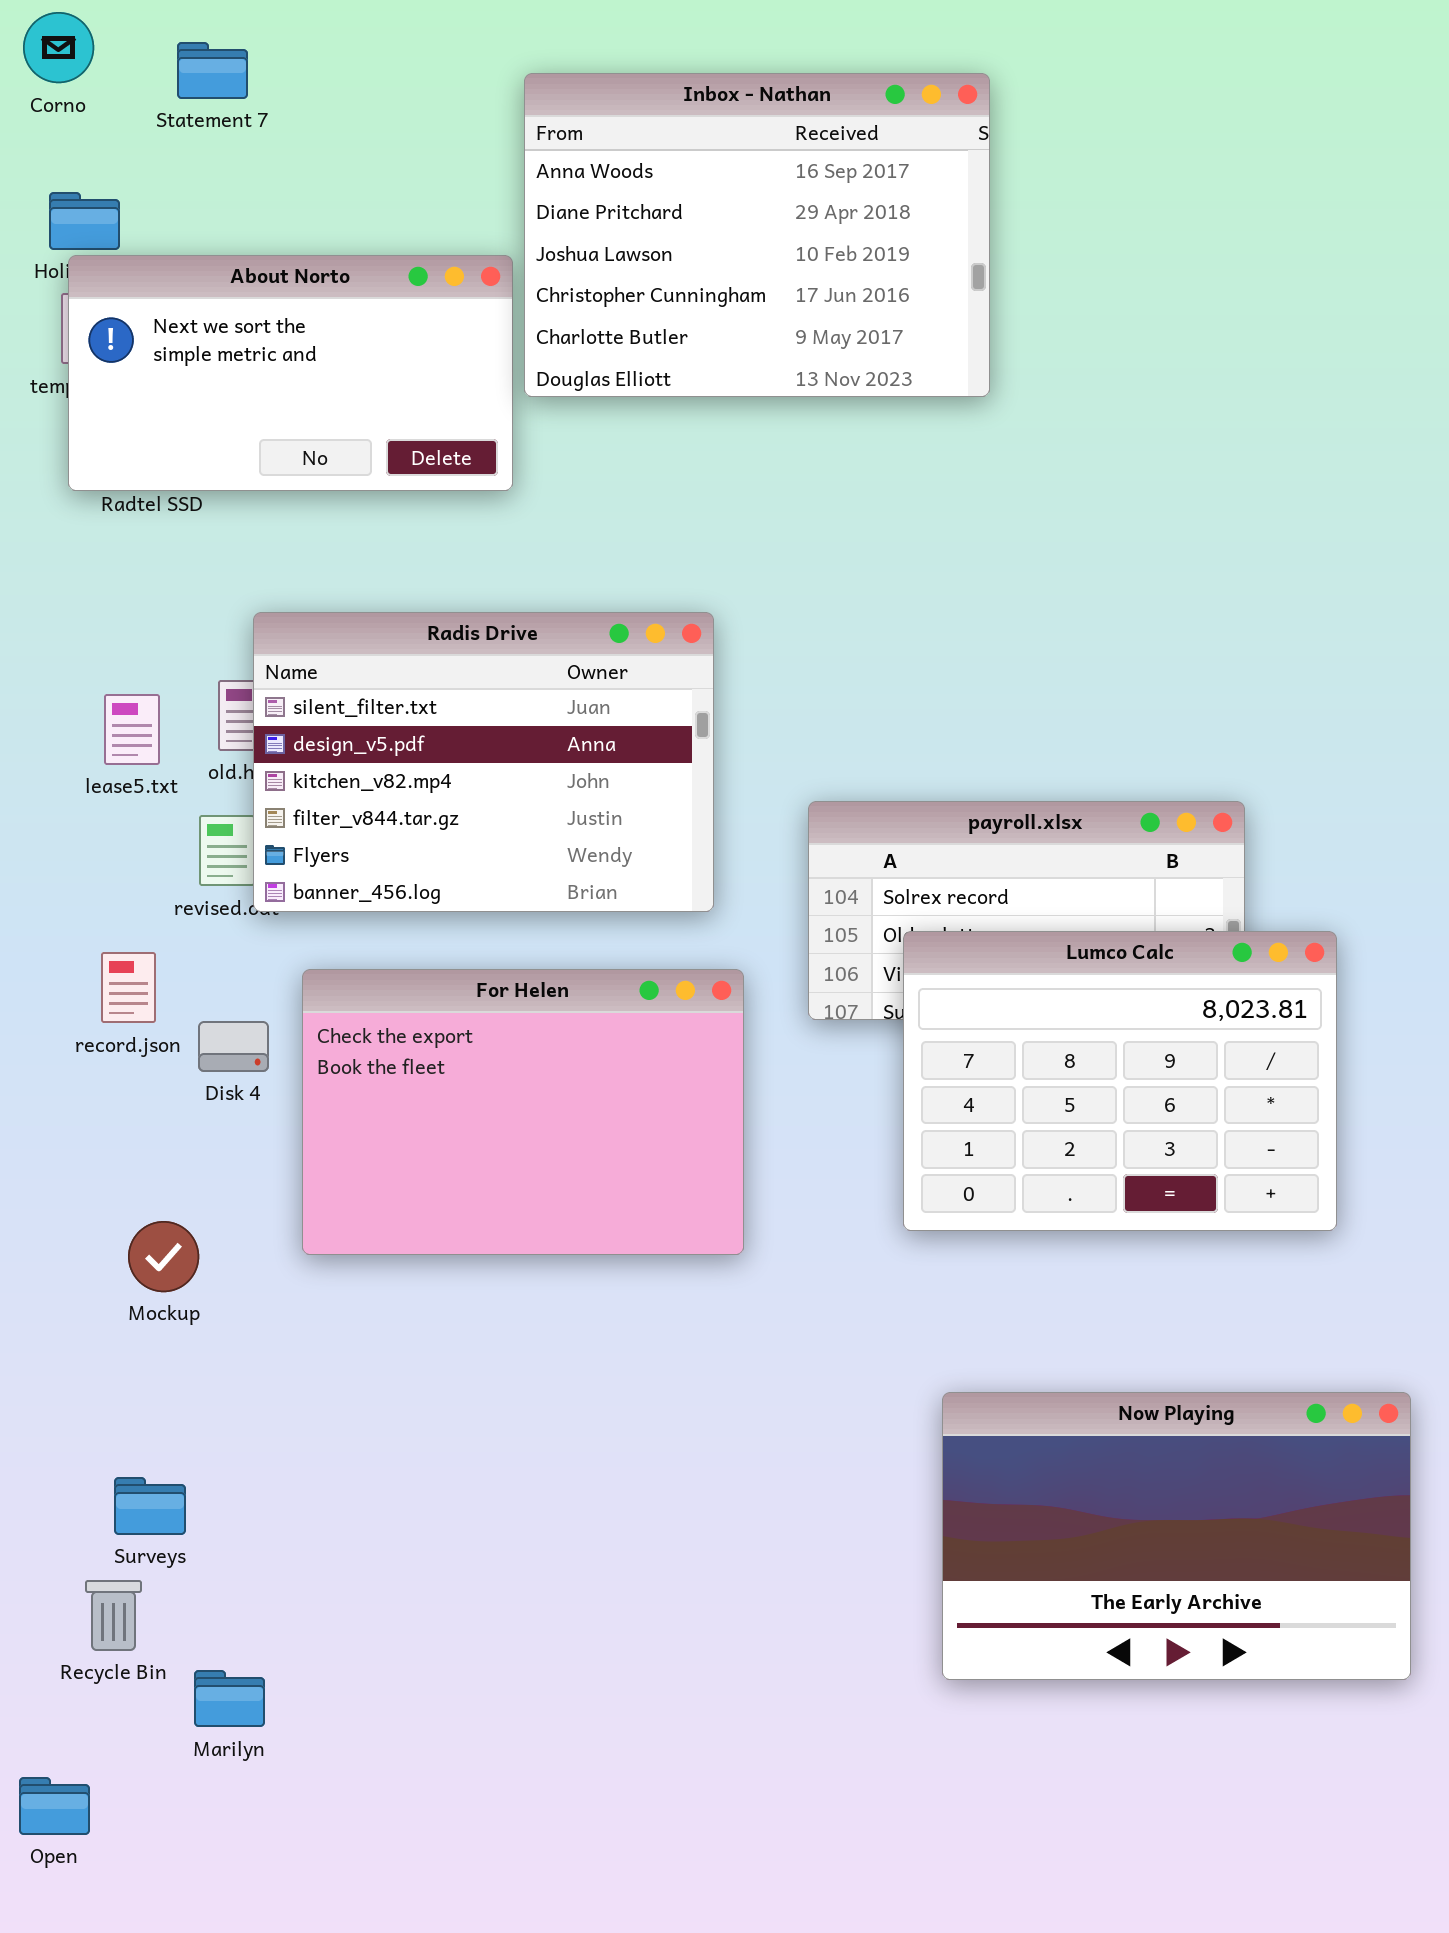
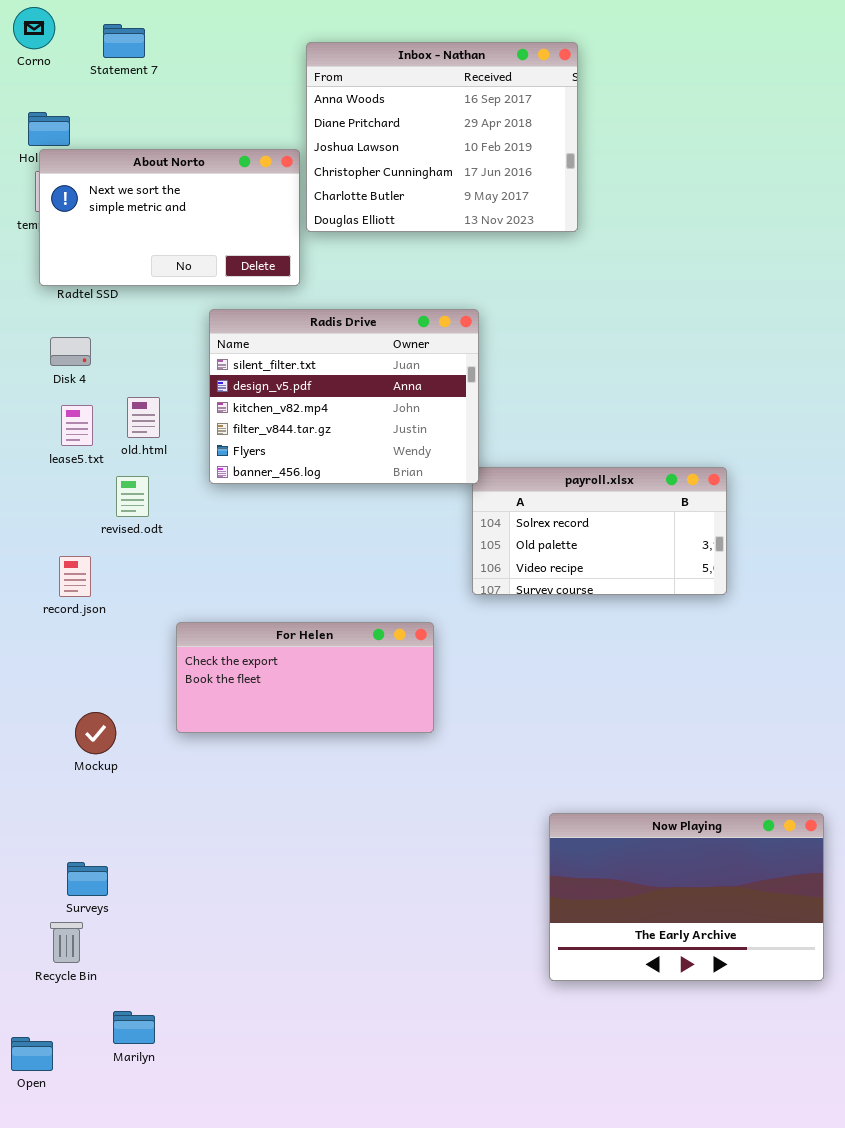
Radis Drive: [253,612,714,912] -> [209,309,479,484], moved
Lumco Calc: [903,931,1337,1231] -> none, closed
For Helen: [302,969,744,1255] -> [176,622,434,733], resized
Disk 4: [198,1021,269,1072] -> [50,337,91,366], moved
Marilyn: [194,1670,265,1727] -> [113,1011,155,1044], moved

